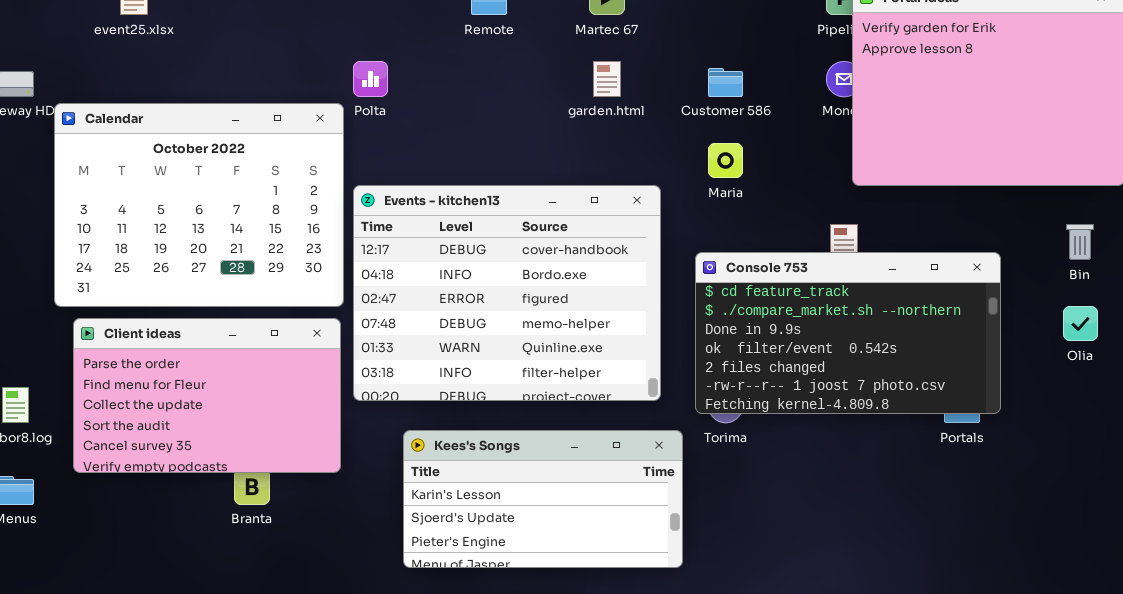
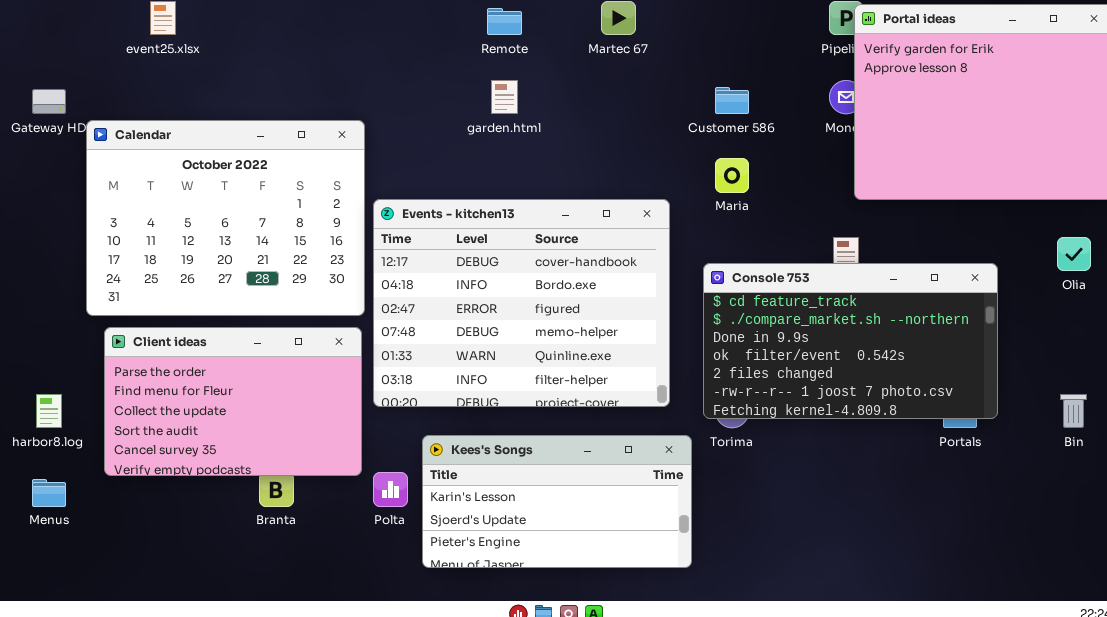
Polta: [353,61,388,97] -> [373,472,408,507], moved
garden.html: [593,61,621,97] -> [491,80,518,114], moved
Bin: [1066,224,1094,260] -> [1060,394,1087,428], moved
Olia: [1063,306,1098,341] -> [1057,237,1091,271], moved

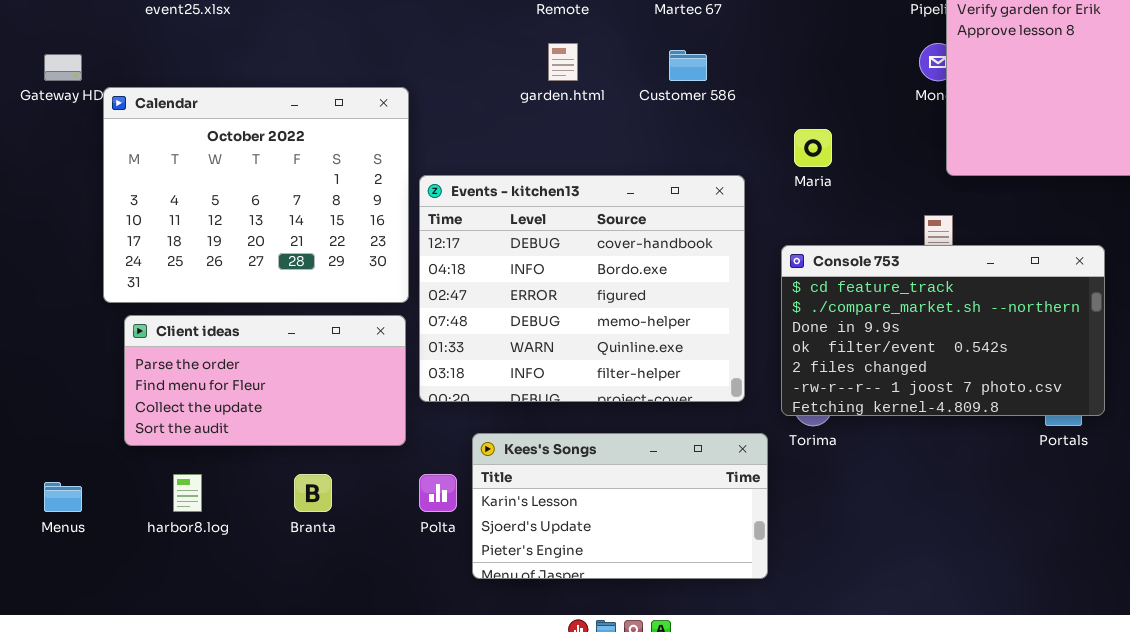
Customer 586: [715,87,749,114] -> [669,50,707,81], moved
Client ideas: [104,327,362,476] -> [124,315,406,446], resized
harbor8.log: [36,394,62,428] -> [173,474,202,512], moved

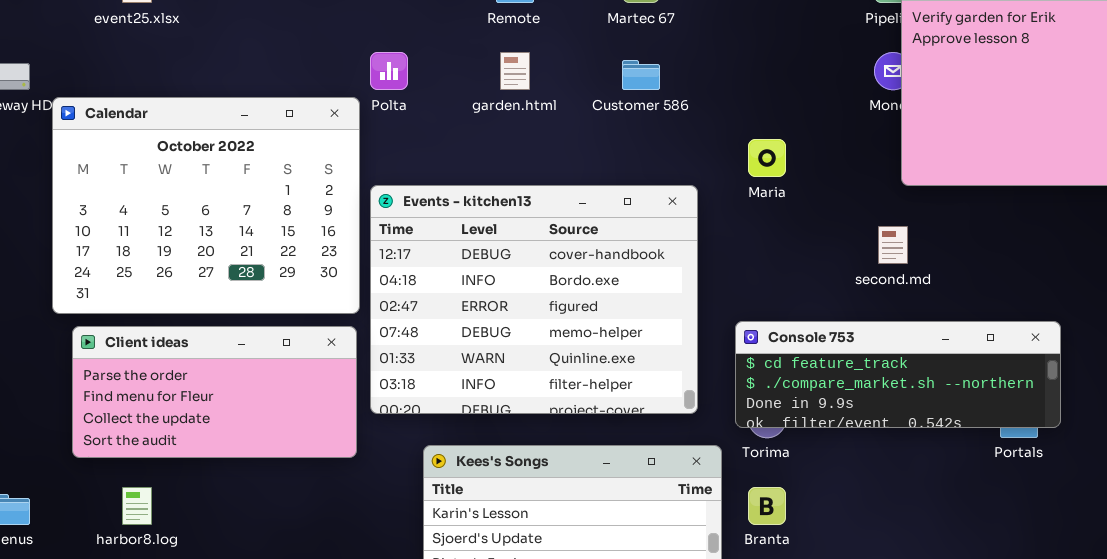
Console 753: [781,245,1105,416] -> [735,321,1061,428], resized
Branta: [294,474,332,512] -> [748,487,786,525], moved
Polta: [419,474,457,512] -> [370,52,408,90], moved

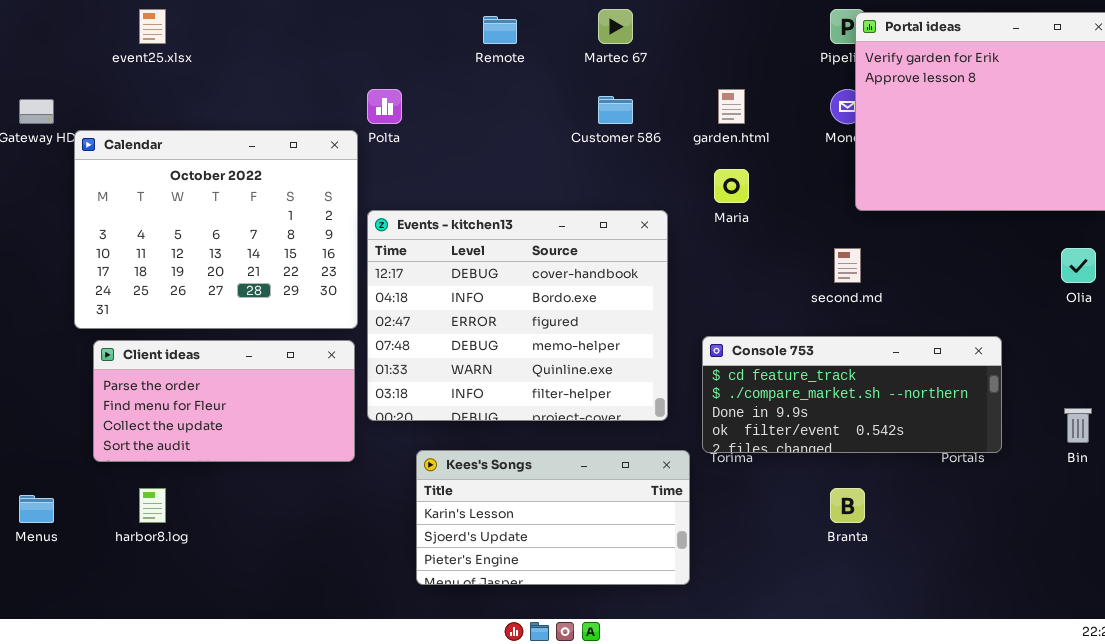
garden.html: [500,52,530,90] -> [718,89,745,124], moved
Console 753: [735,321,1061,428] -> [702,336,1002,453], resized
Branta: [748,487,786,525] -> [830,488,865,523], moved

